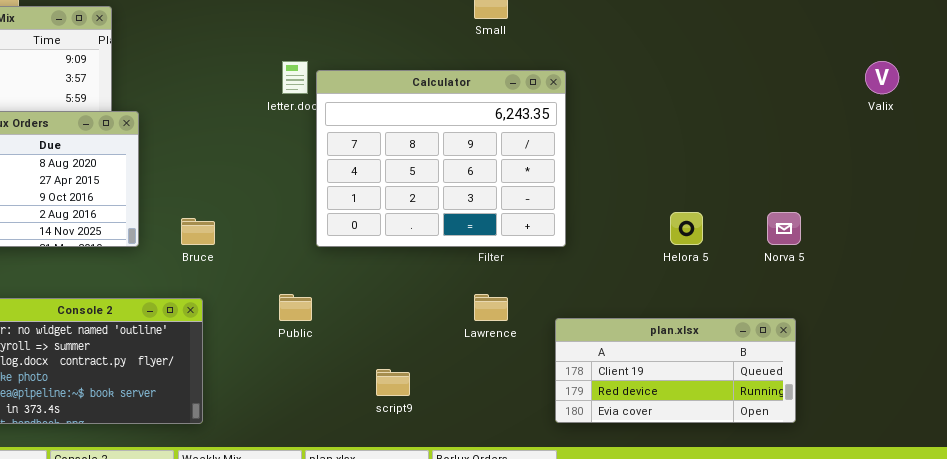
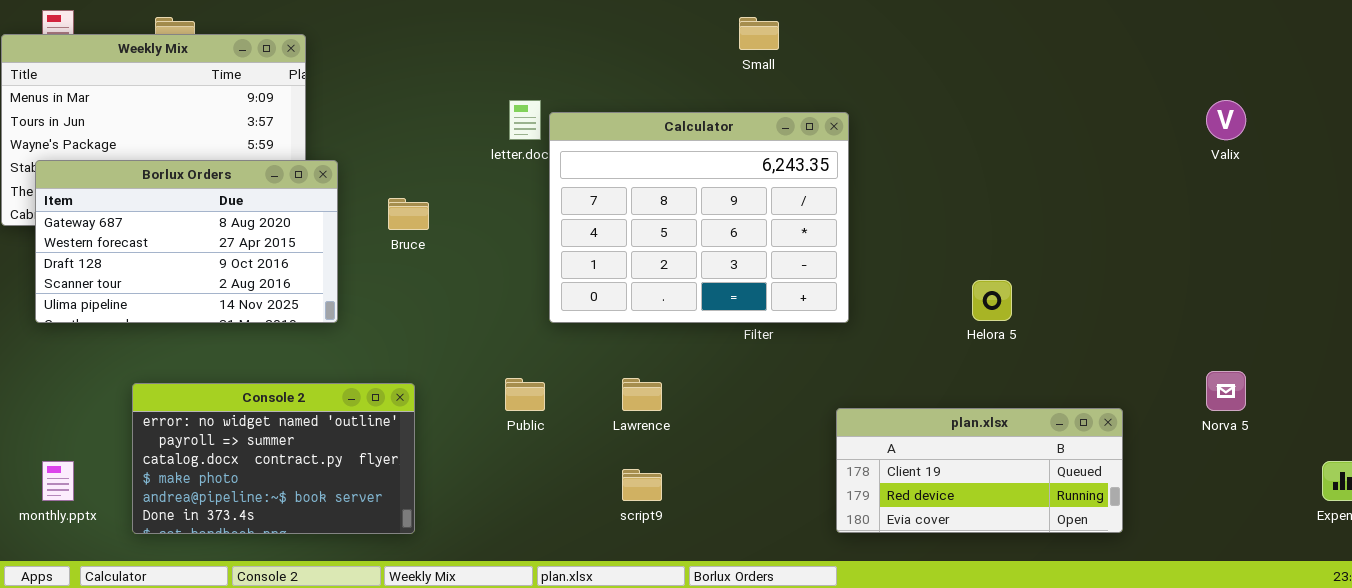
Norva 5: [767,212,801,245] -> [1206,371,1246,411], moved
Bruce: [181,218,215,245] -> [388,198,429,230], moved
Lawrence: [474,294,508,321] -> [622,378,662,411], moved

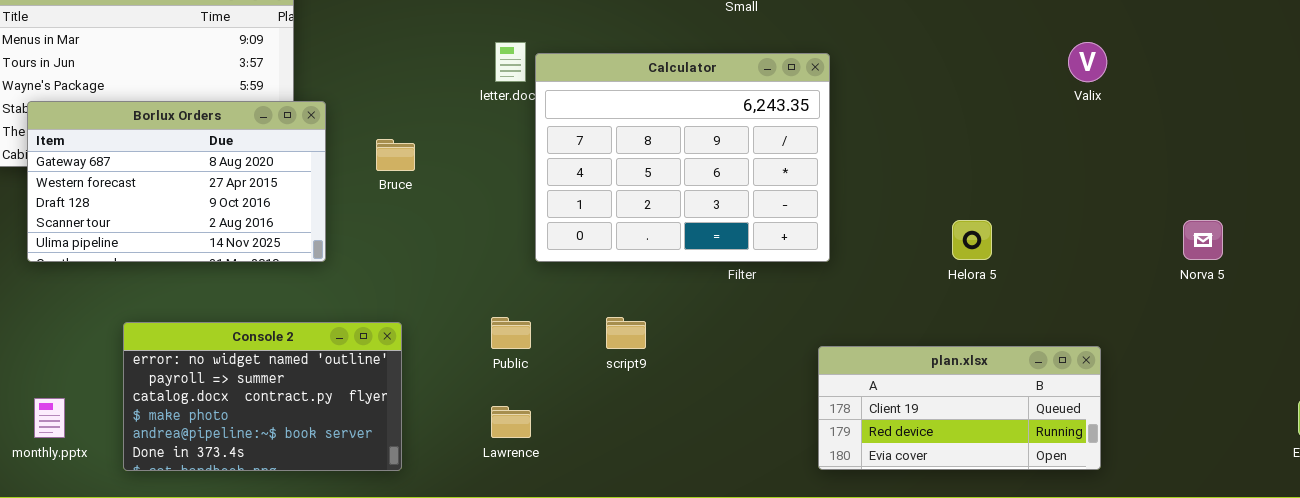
Valix: [1206,100,1246,140] -> [1068,42,1107,82], moved
Norva 5: [1206,371,1246,411] -> [1183,220,1223,260], moved
Lawrence: [622,378,662,411] -> [491,406,531,438], moved
script9: [622,469,662,501] -> [606,317,646,349], moved

